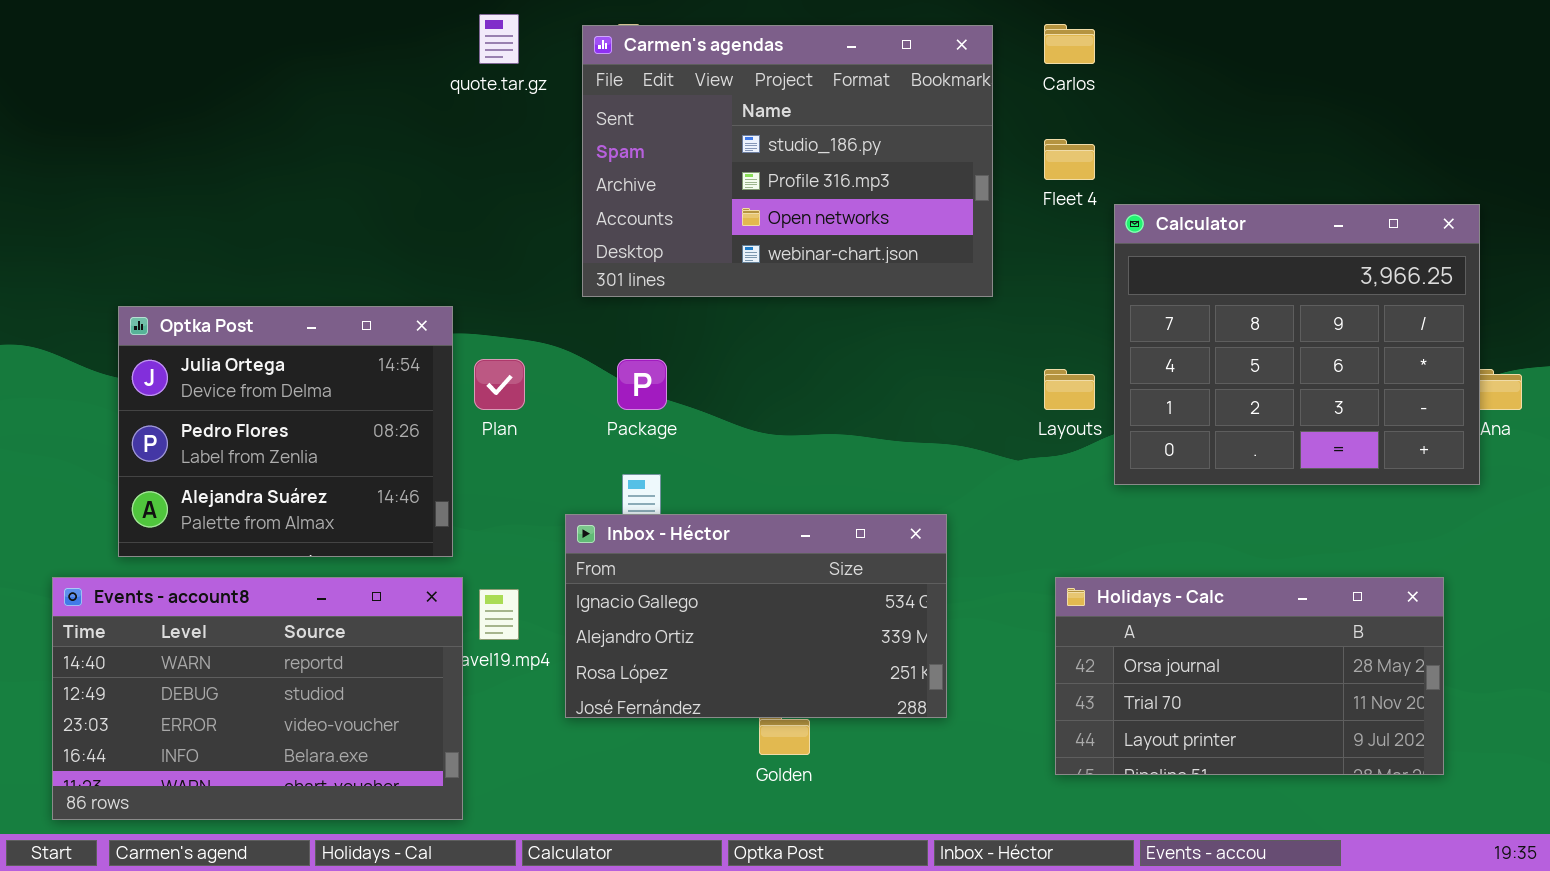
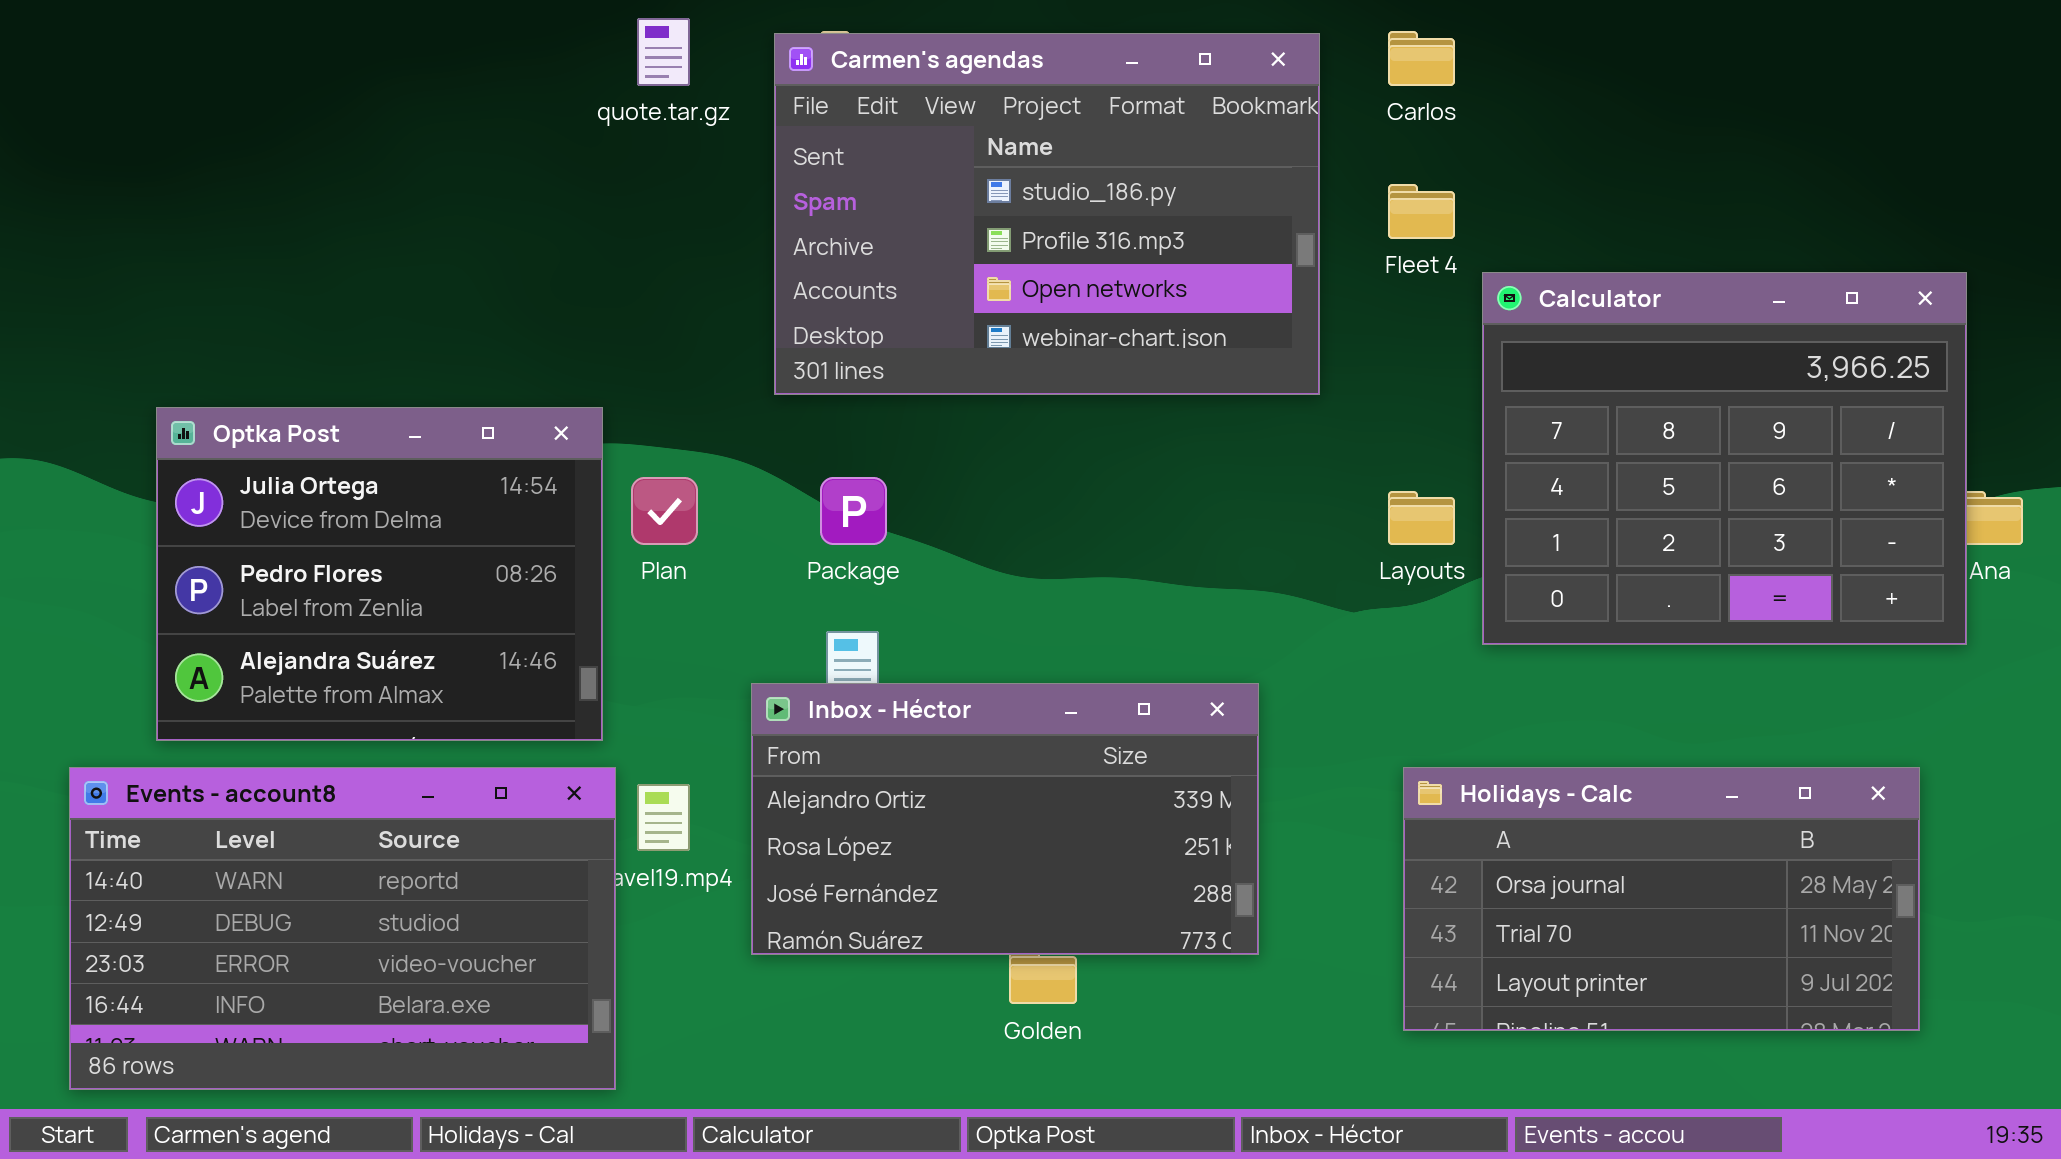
Inbox - Héctor: [565,514,947,718] -> [751,683,1259,955], scrolled down 1 row

